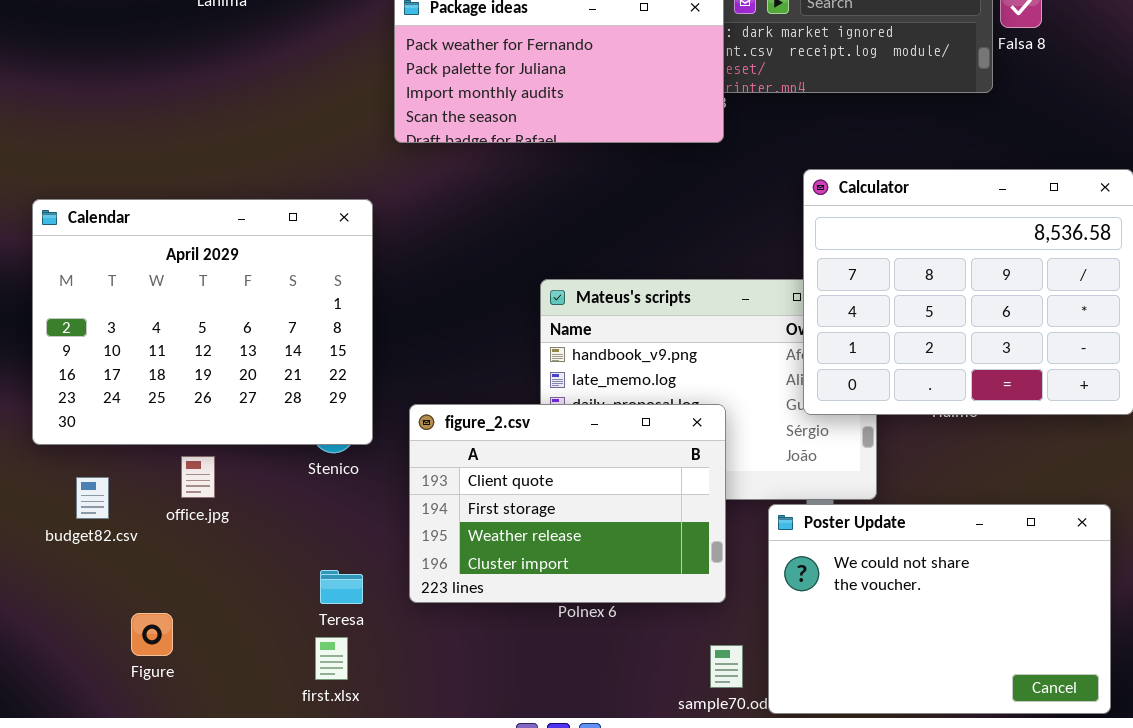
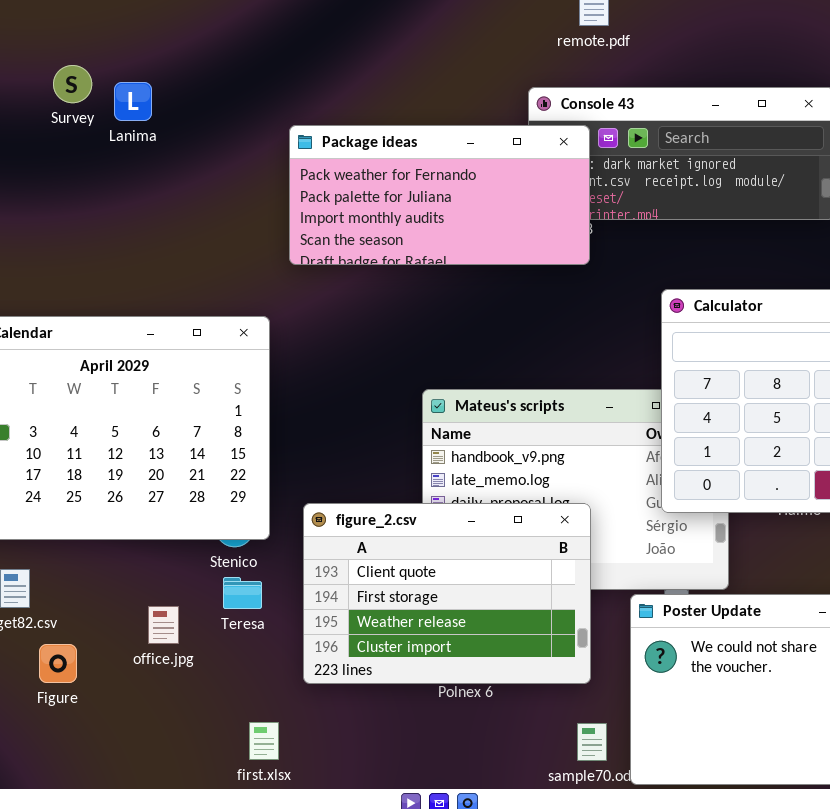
office.jpg: [181,456,215,498] -> [148,606,179,644], moved
Teresa: [320,570,363,604] -> [223,577,262,609], moved
Figure: [131,613,173,656] -> [39,644,77,683], moved
first.xlsx: [315,637,348,680] -> [249,722,279,760], moved

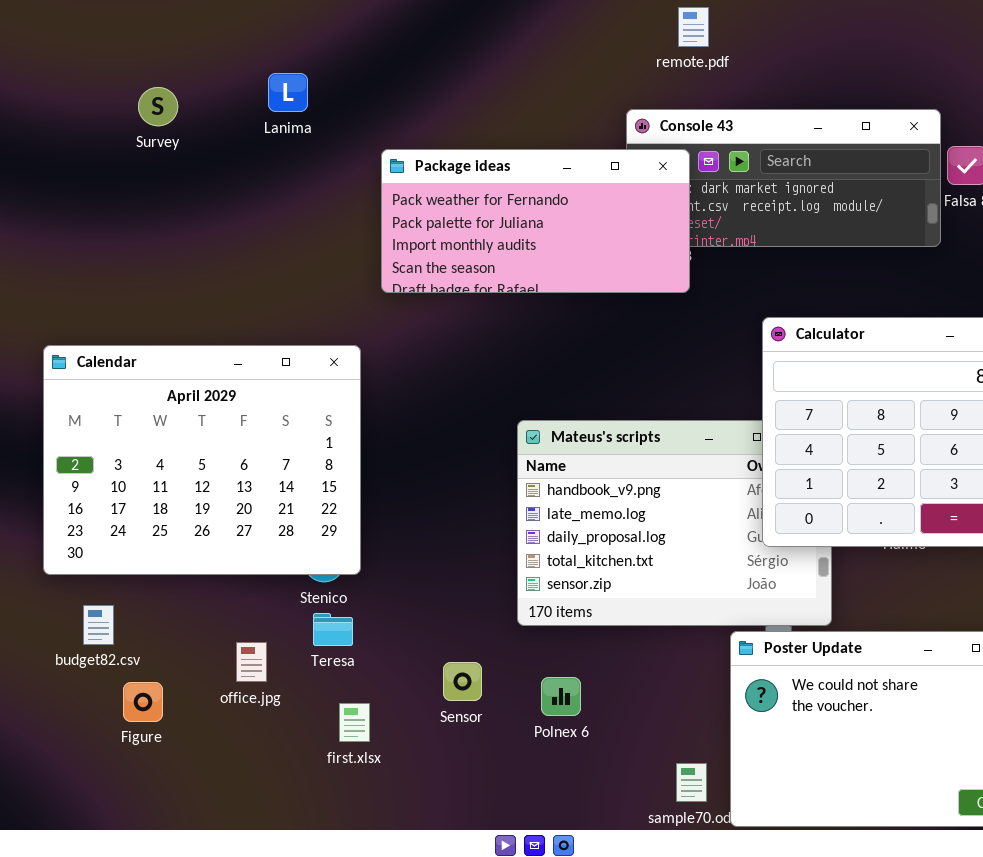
Lanima: [114,82,152,121] -> [268,73,308,112], moved
figure_2.csv: [303,503,591,684] -> none, closed
first.xlsx: [249,722,279,760] -> [339,703,370,742], moved

